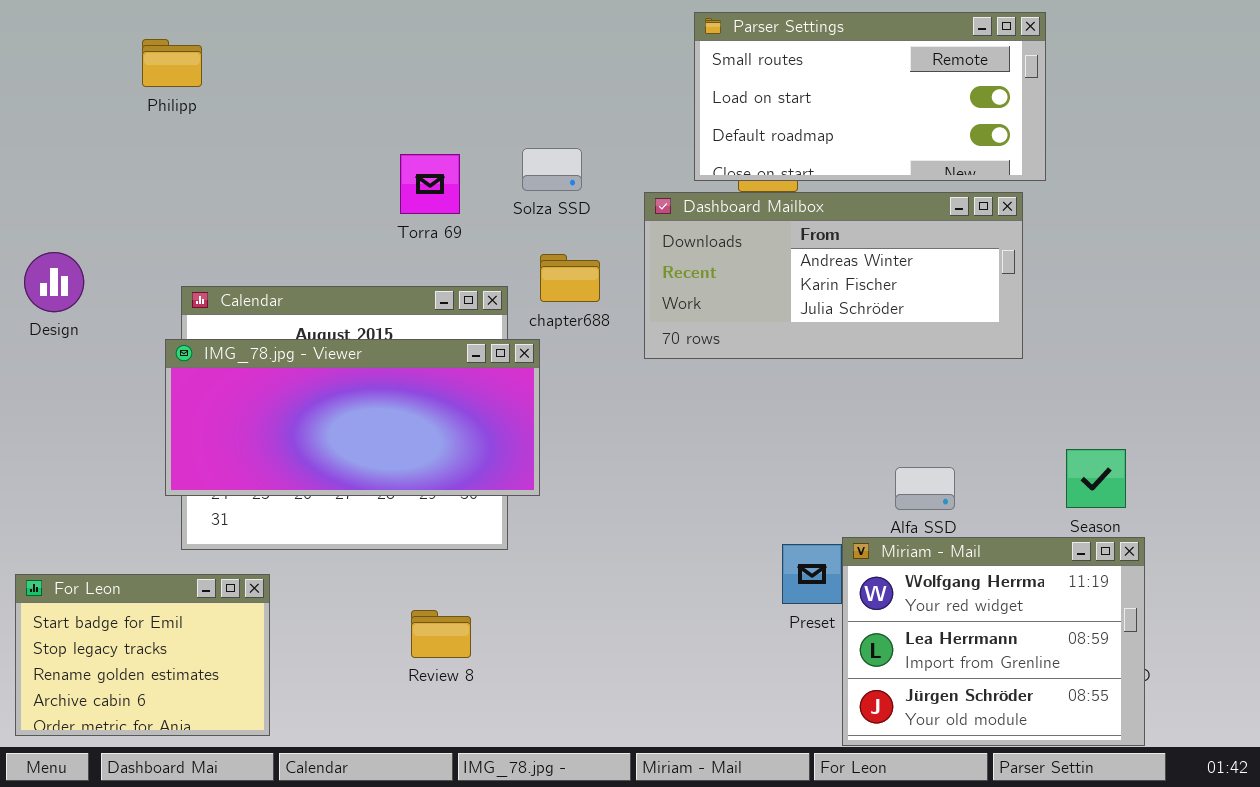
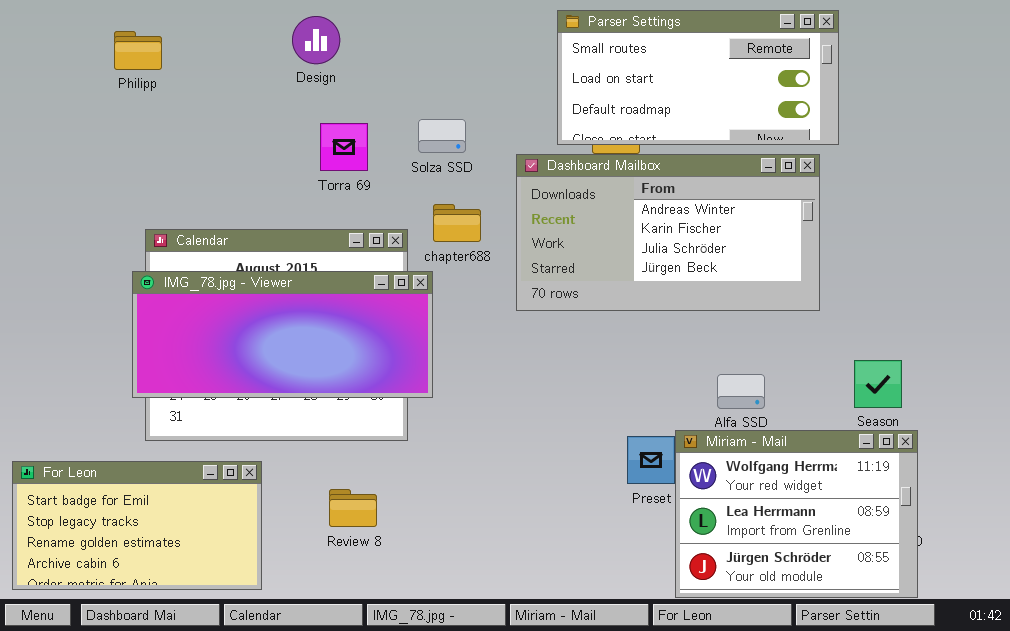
Dashboard Mailbox: [644,192,1023,359] -> [516,154,820,311], resized
Design: [24,252,84,312] -> [292,16,340,64], moved
For Leon: [15,574,270,736] -> [12,461,262,590], resized

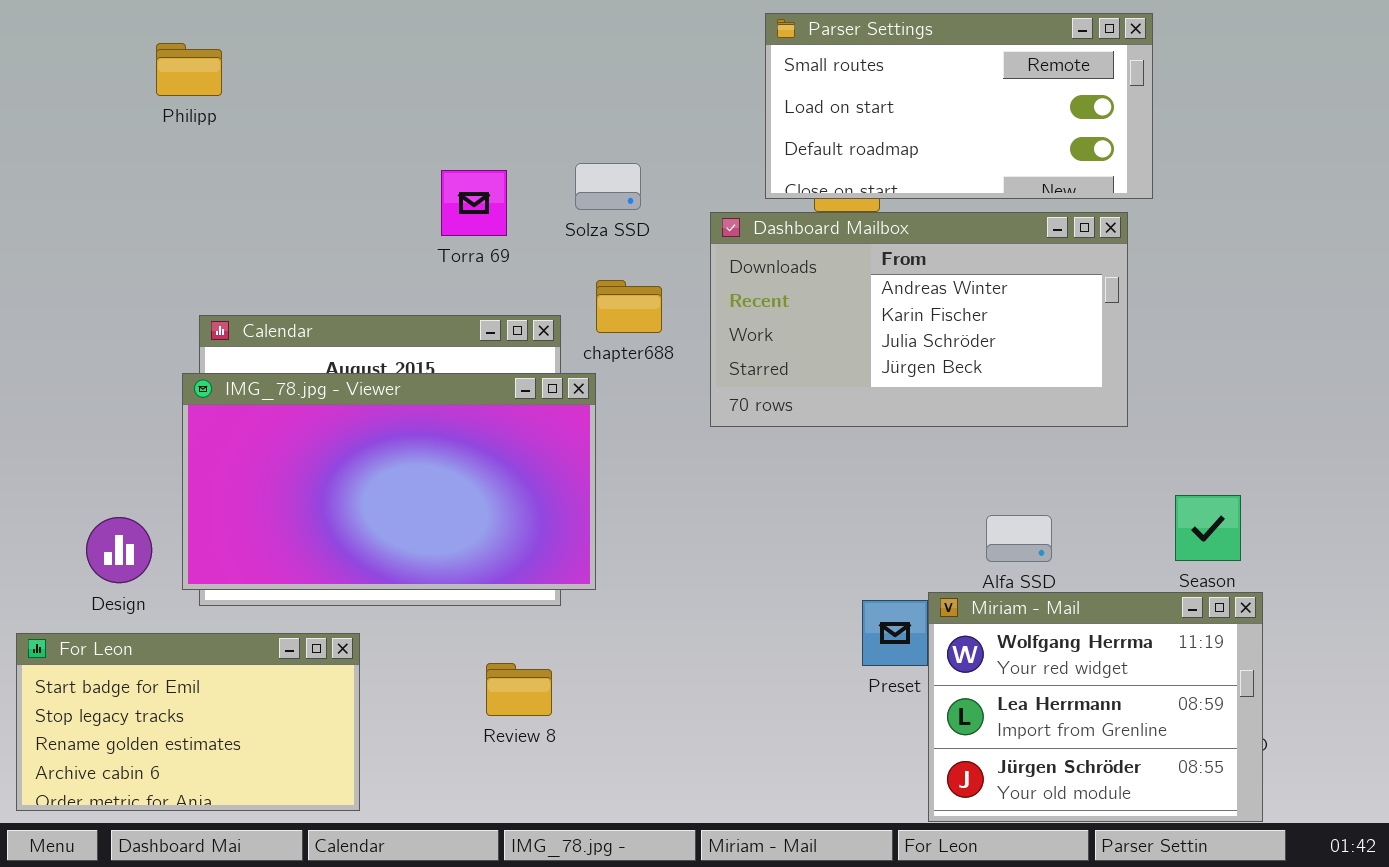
Design: [292,16,340,64] -> [86,517,152,583], moved
IMG_78.jpg - Viewer: [132,271,433,398] -> [182,373,596,590], resized
Review 8: [329,489,377,527] -> [486,663,552,716], moved

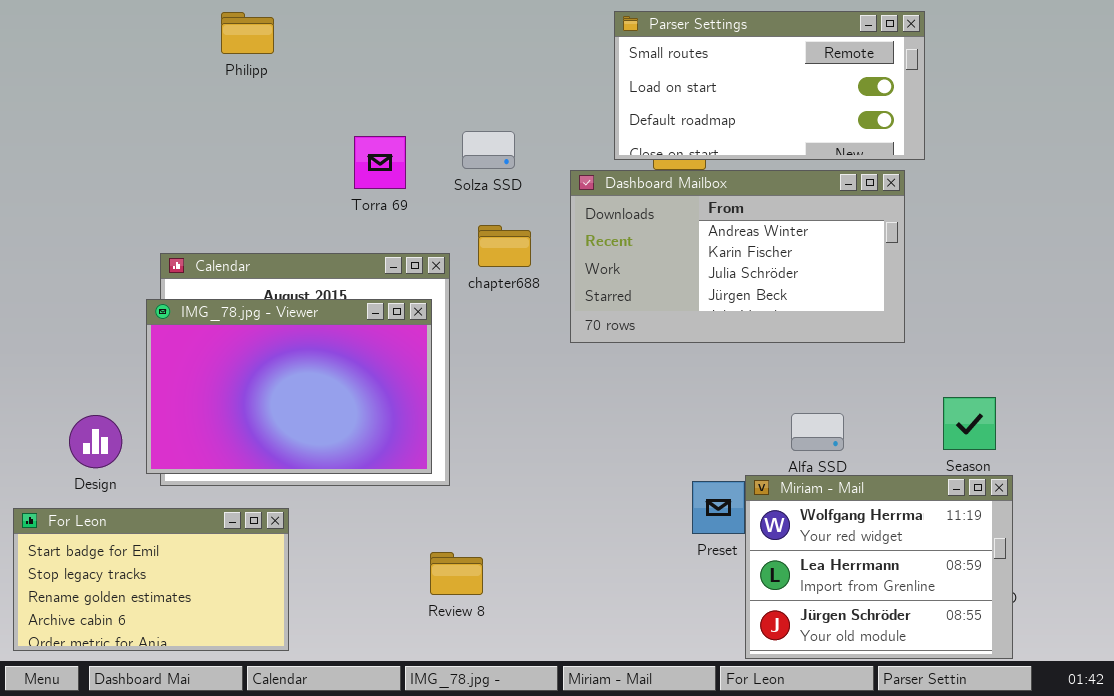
Philipp: [156,43,222,96] -> [221,12,274,54], moved
IMG_78.jpg - Viewer: [182,373,596,590] -> [146,299,432,474], resized
Review 8: [486,663,552,716] -> [430,552,483,595], moved

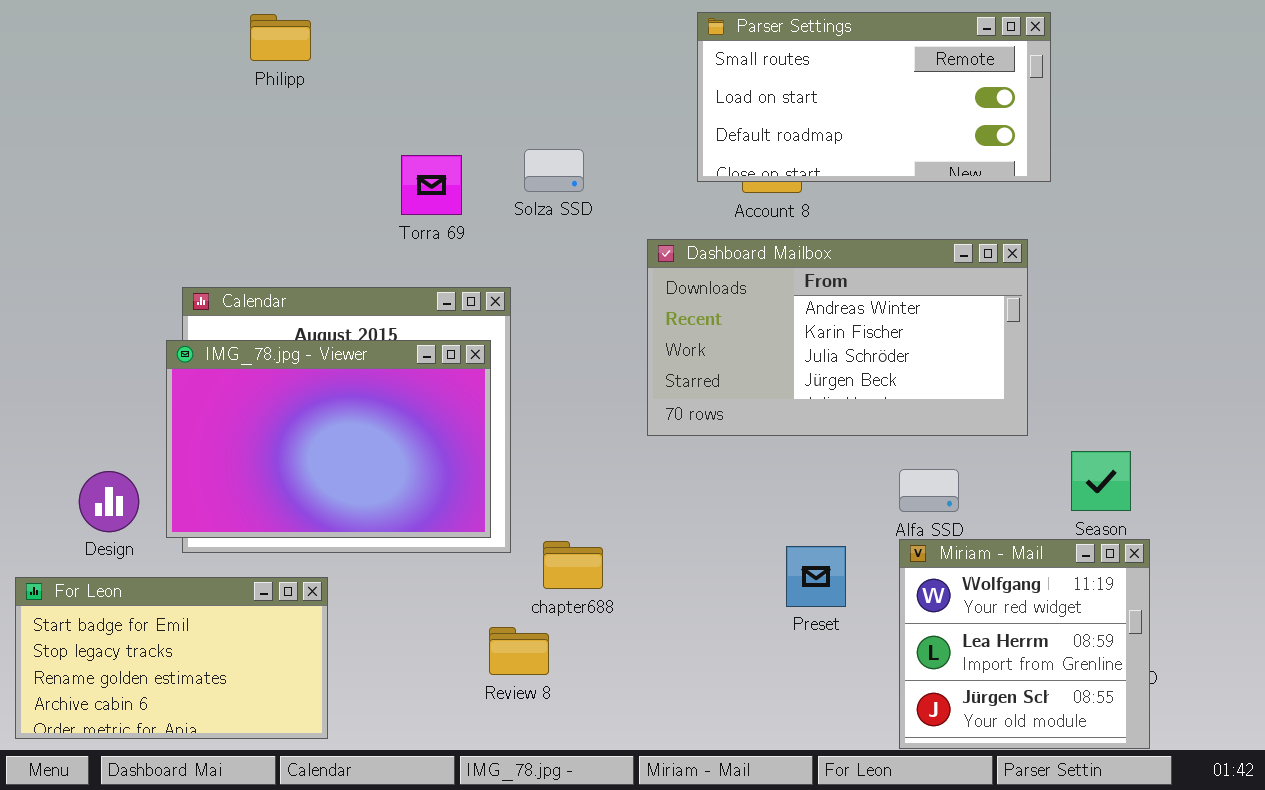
Dashboard Mailbox: [570,170,905,343] -> [647,239,1028,436], moved
chapter688: [478,225,531,267] -> [543,541,603,589], moved
Miriam - Mail: [745,475,1013,659] -> [899,539,1150,749], resized

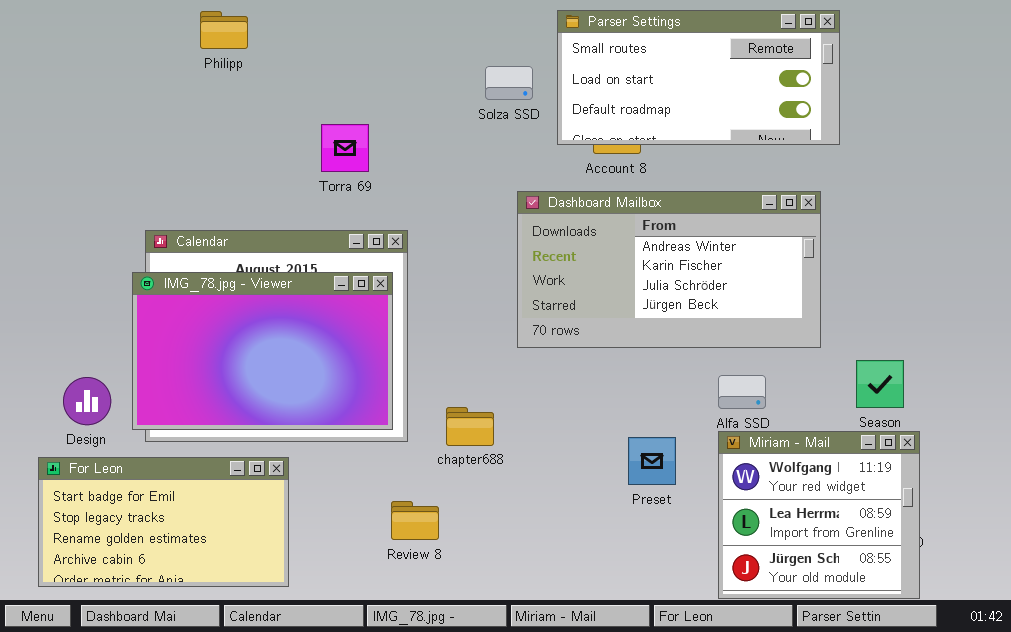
Solza SSD: [524,149,584,192] -> [485,66,533,100], moved
chapter688: [543,541,603,589] -> [446,407,494,446], moved
For Leon: [15,577,328,739] -> [38,457,289,587], moved

